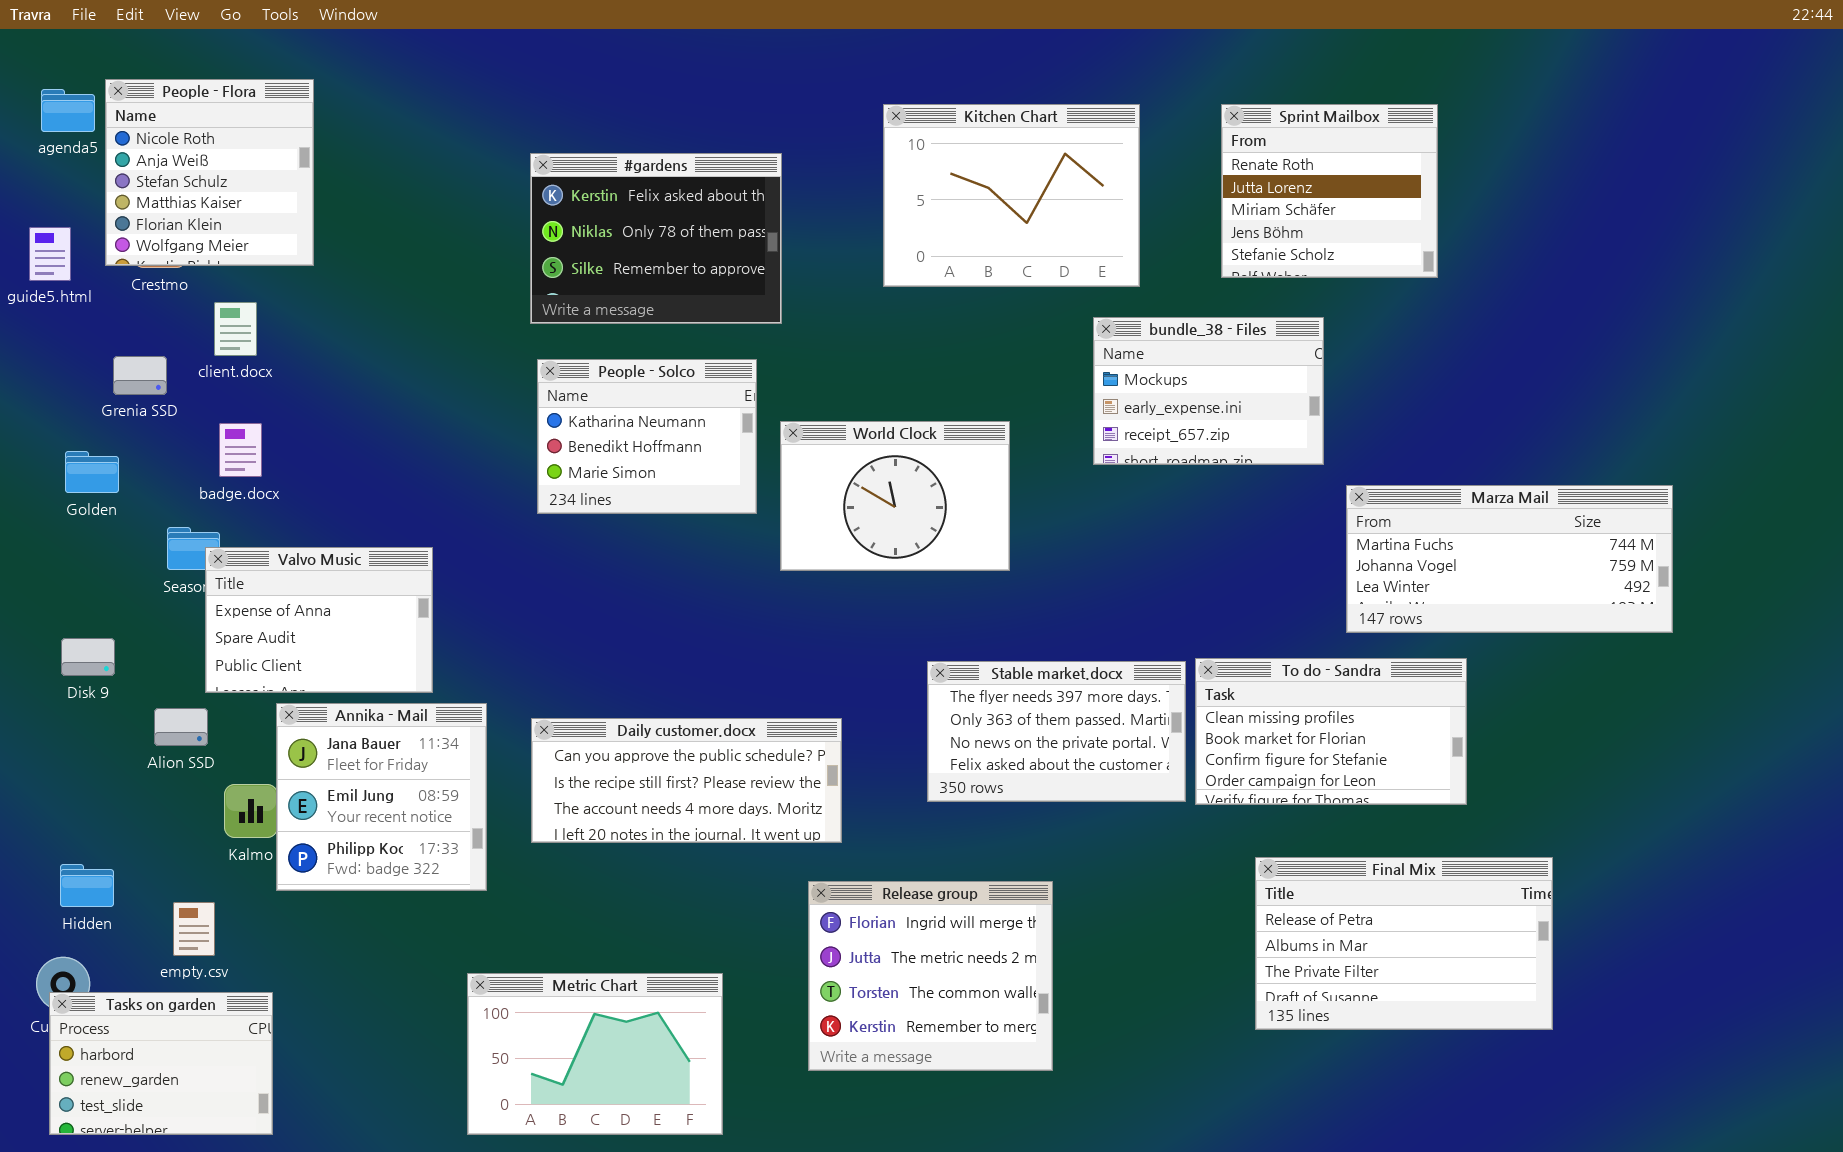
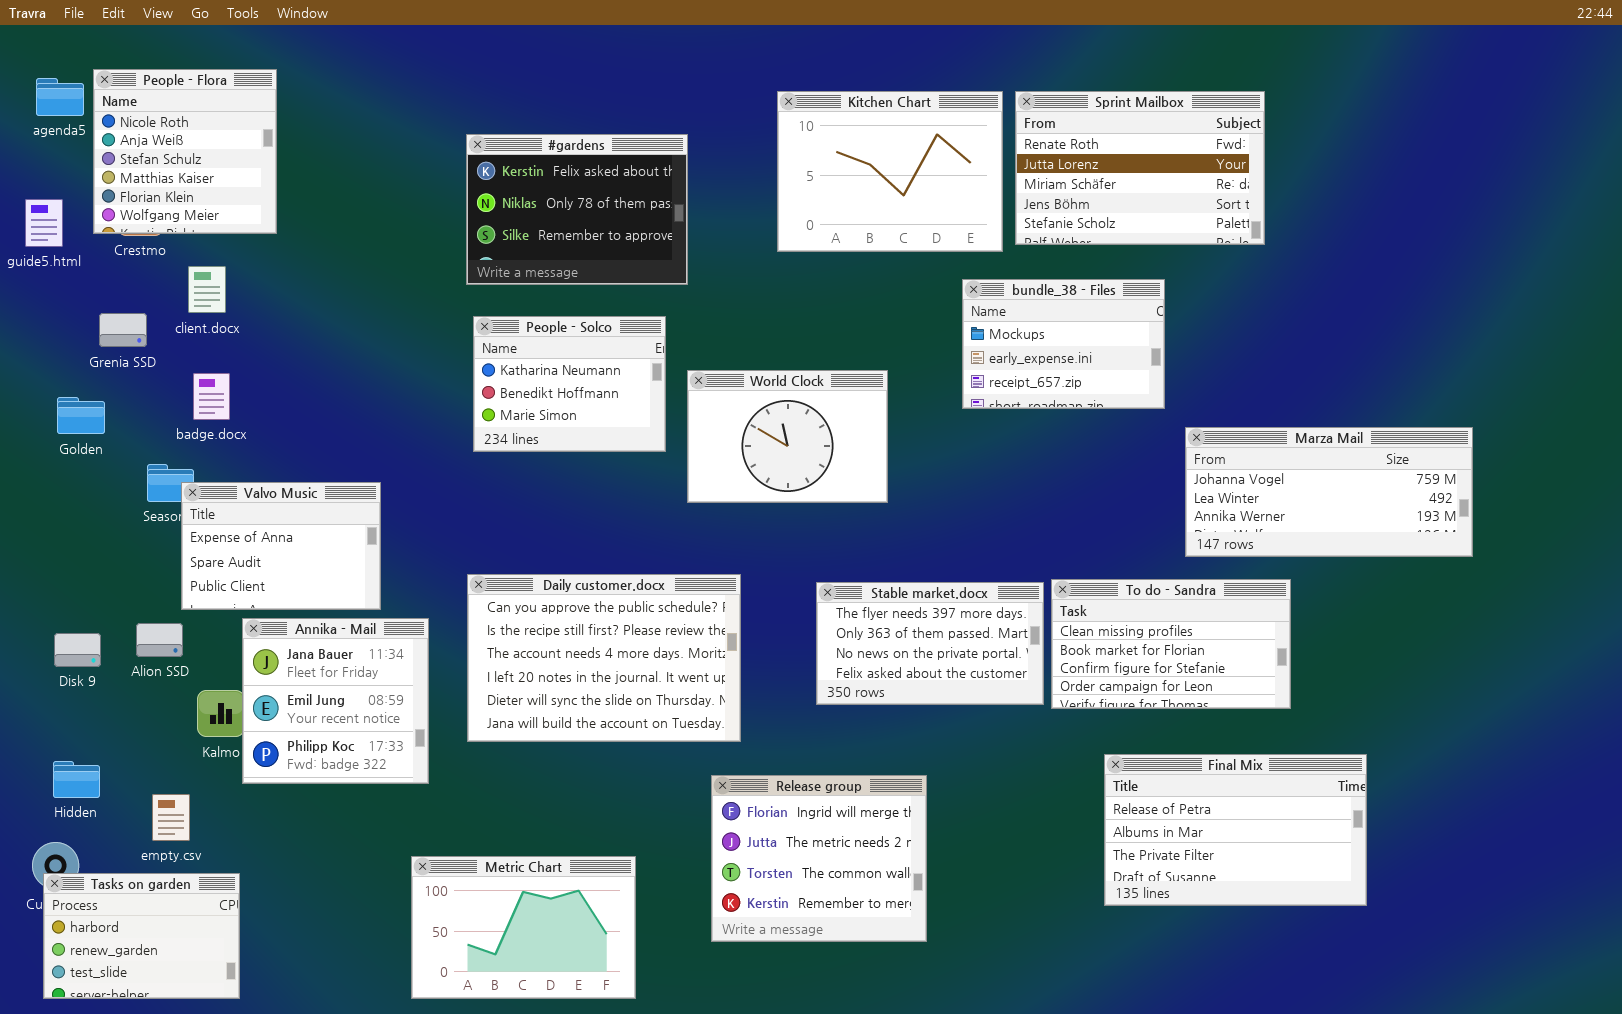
Sprint Mailbox: [1221,104,1438,278] -> [1015,91,1265,245], resized
Marza Mail: [1346,485,1673,633] -> [1185,427,1473,557], scrolled down 1 row
Disk 9: [61,638,115,676] -> [54,633,101,667], moved
Daily customer.docx: [531,718,842,843] -> [467,574,741,742], resized

